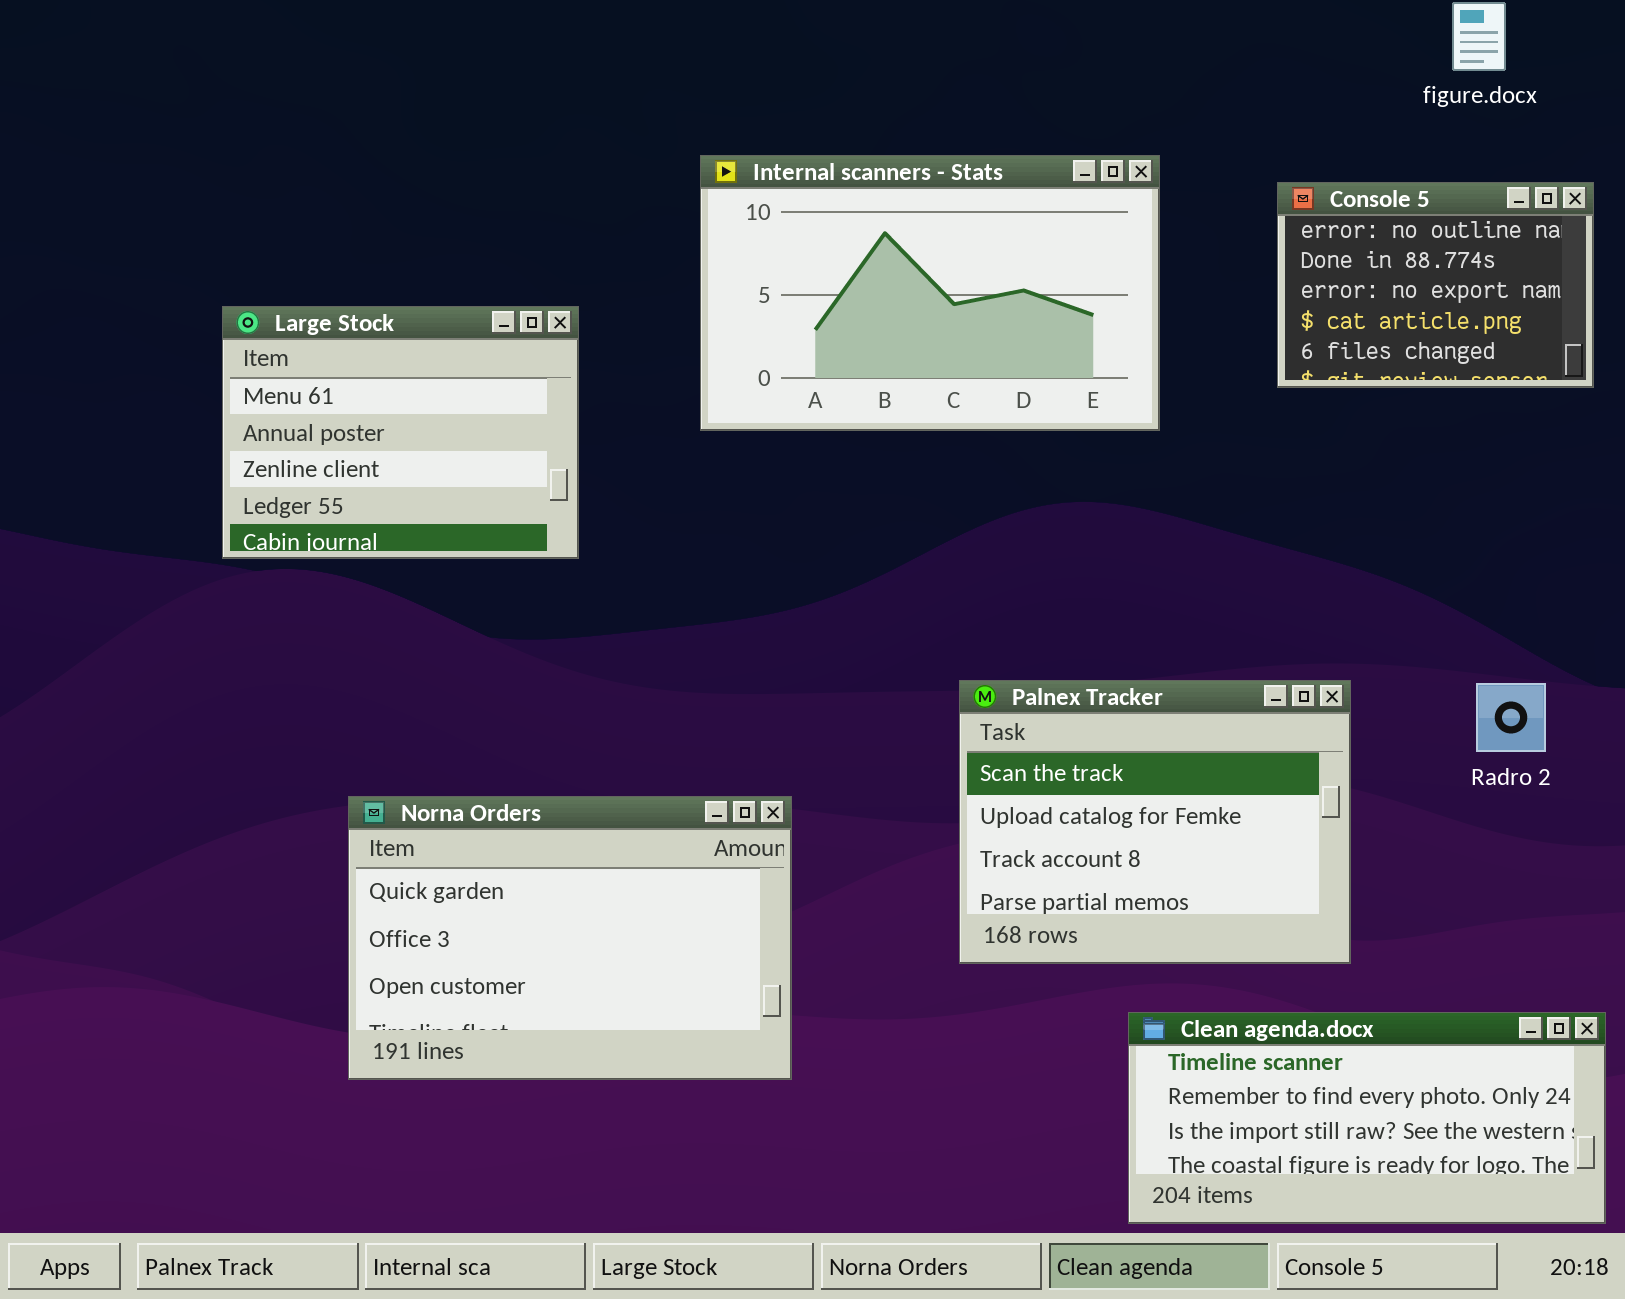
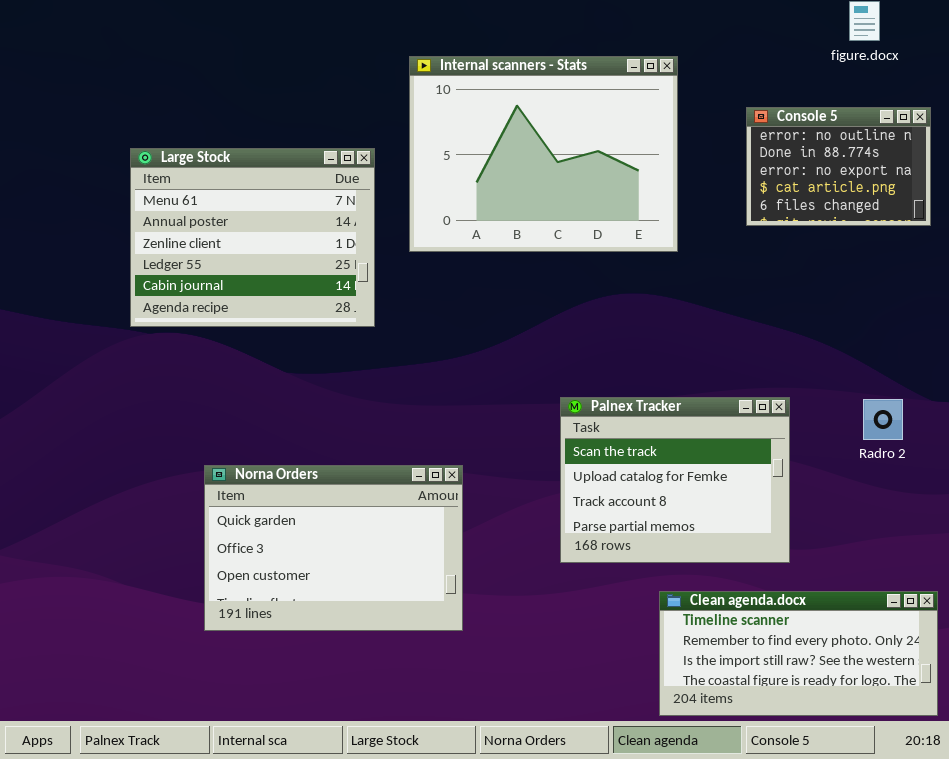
Internal scanners - Stats: [700,155,1160,431] -> [409,56,678,252], resized
Large Stock: [222,306,579,559] -> [130,148,375,327], resized

